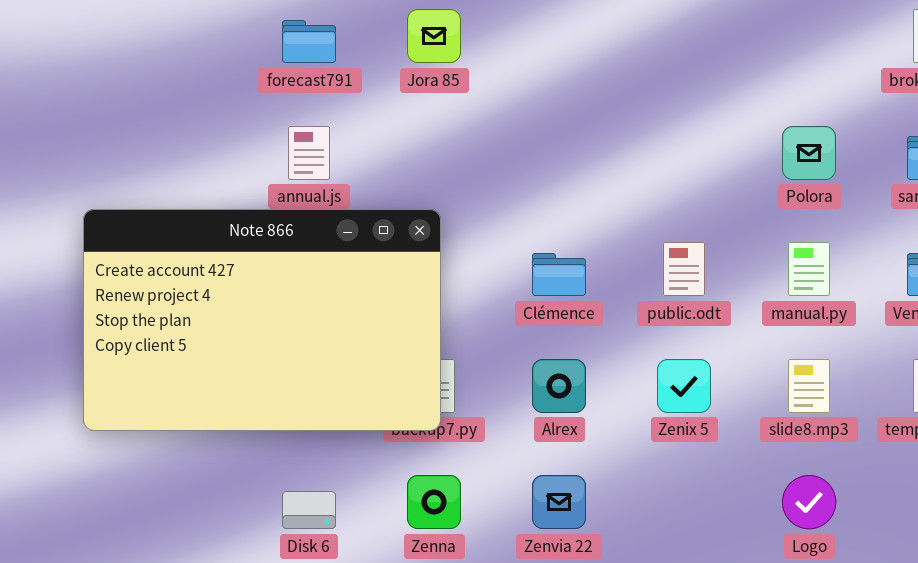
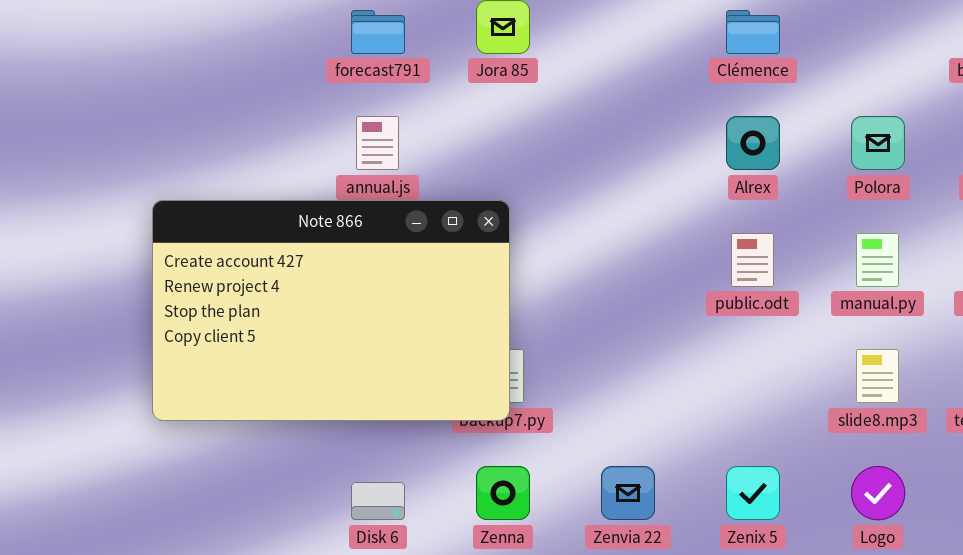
Clémence: [532,253,586,296] -> [726,10,780,54], moved
Alrex: [532,359,586,413] -> [726,116,780,170], moved
Zenix 5: [657,359,711,413] -> [726,466,780,520], moved

